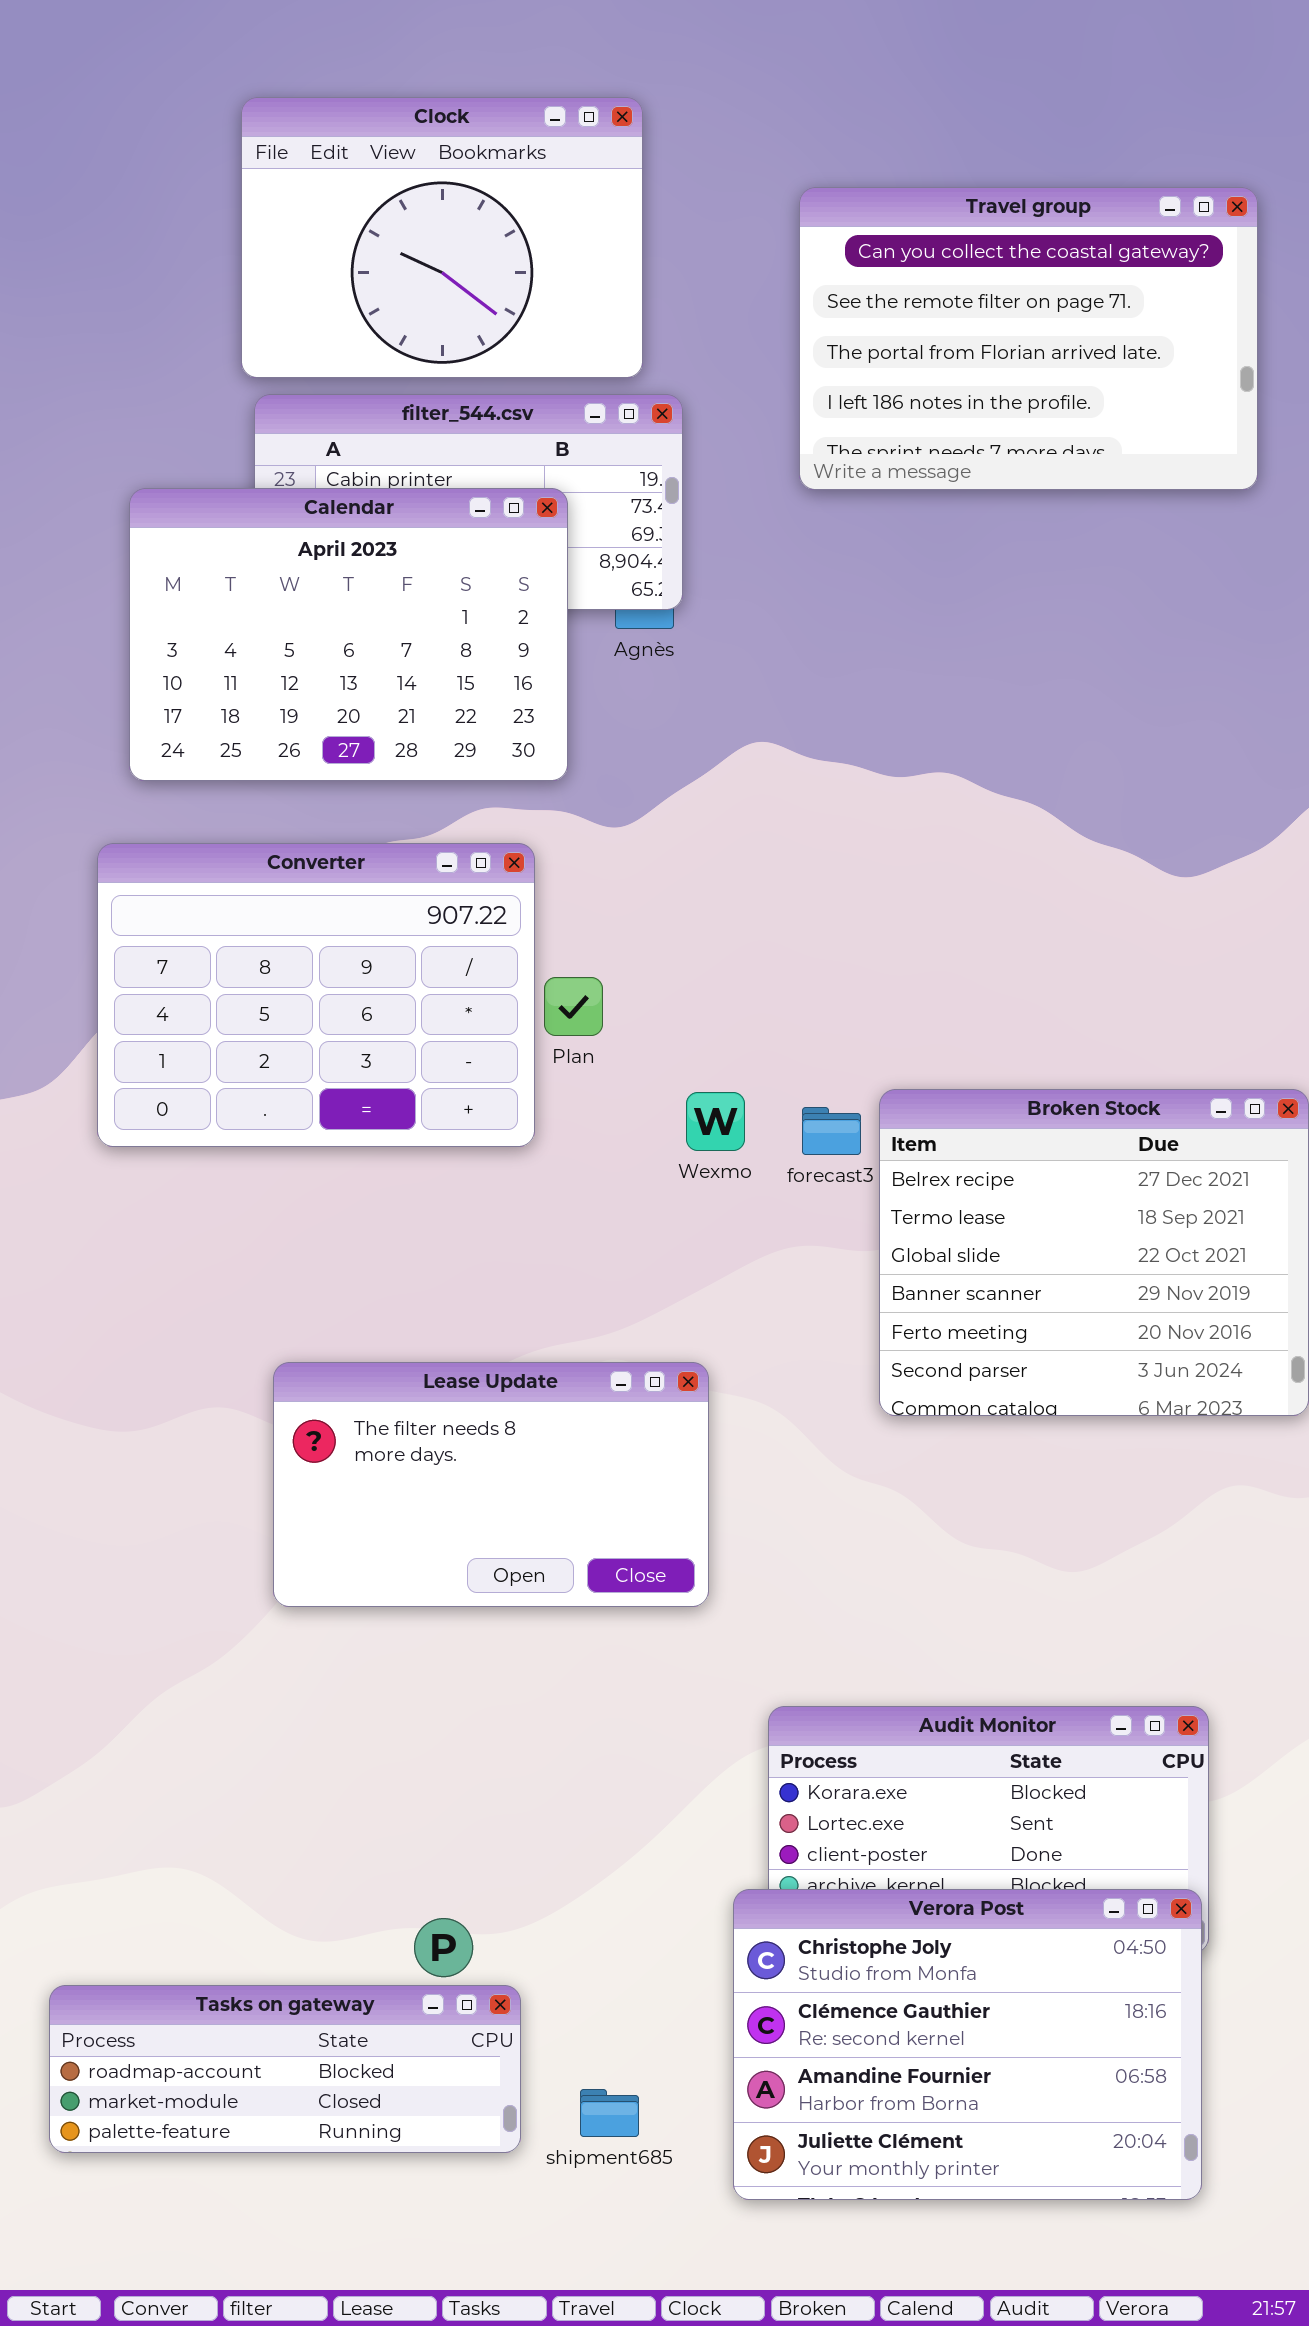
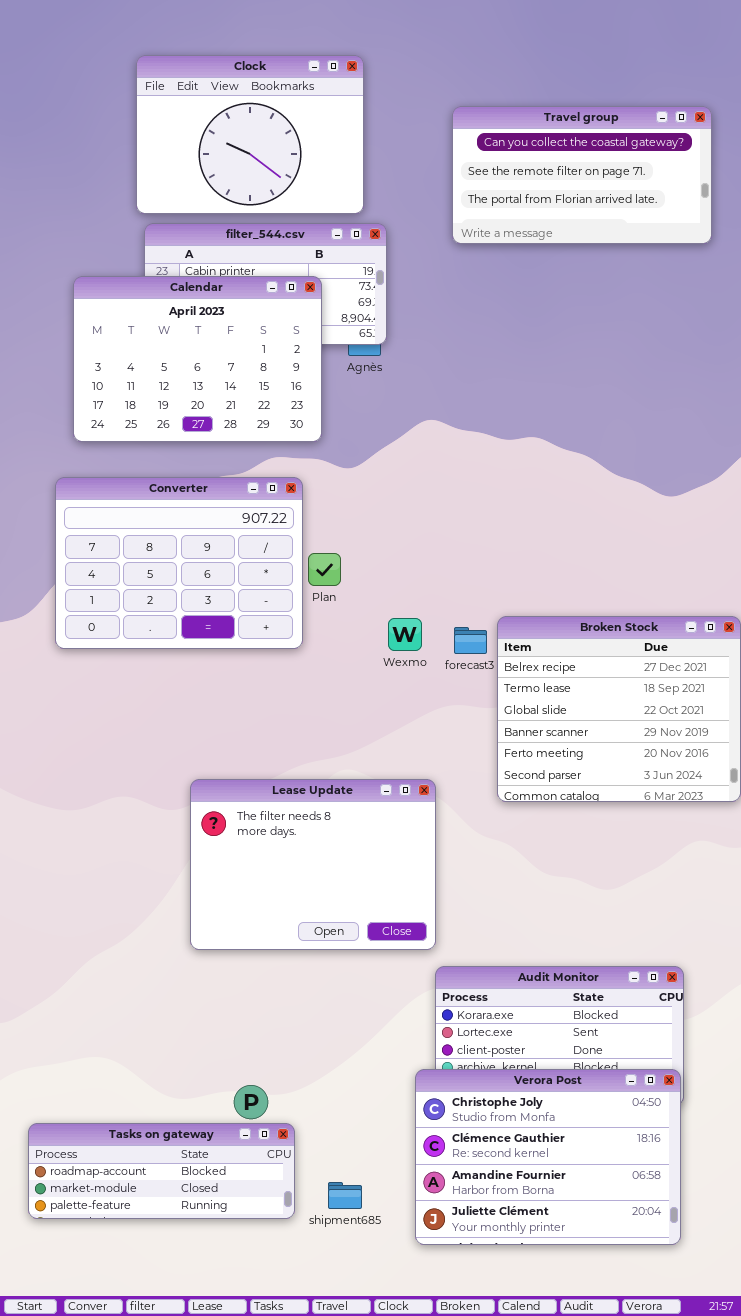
Travel group: [799,187,1258,490] -> [452,106,712,244], resized
Lease Update: [273,1362,709,1607] -> [190,779,436,950], moved, resized

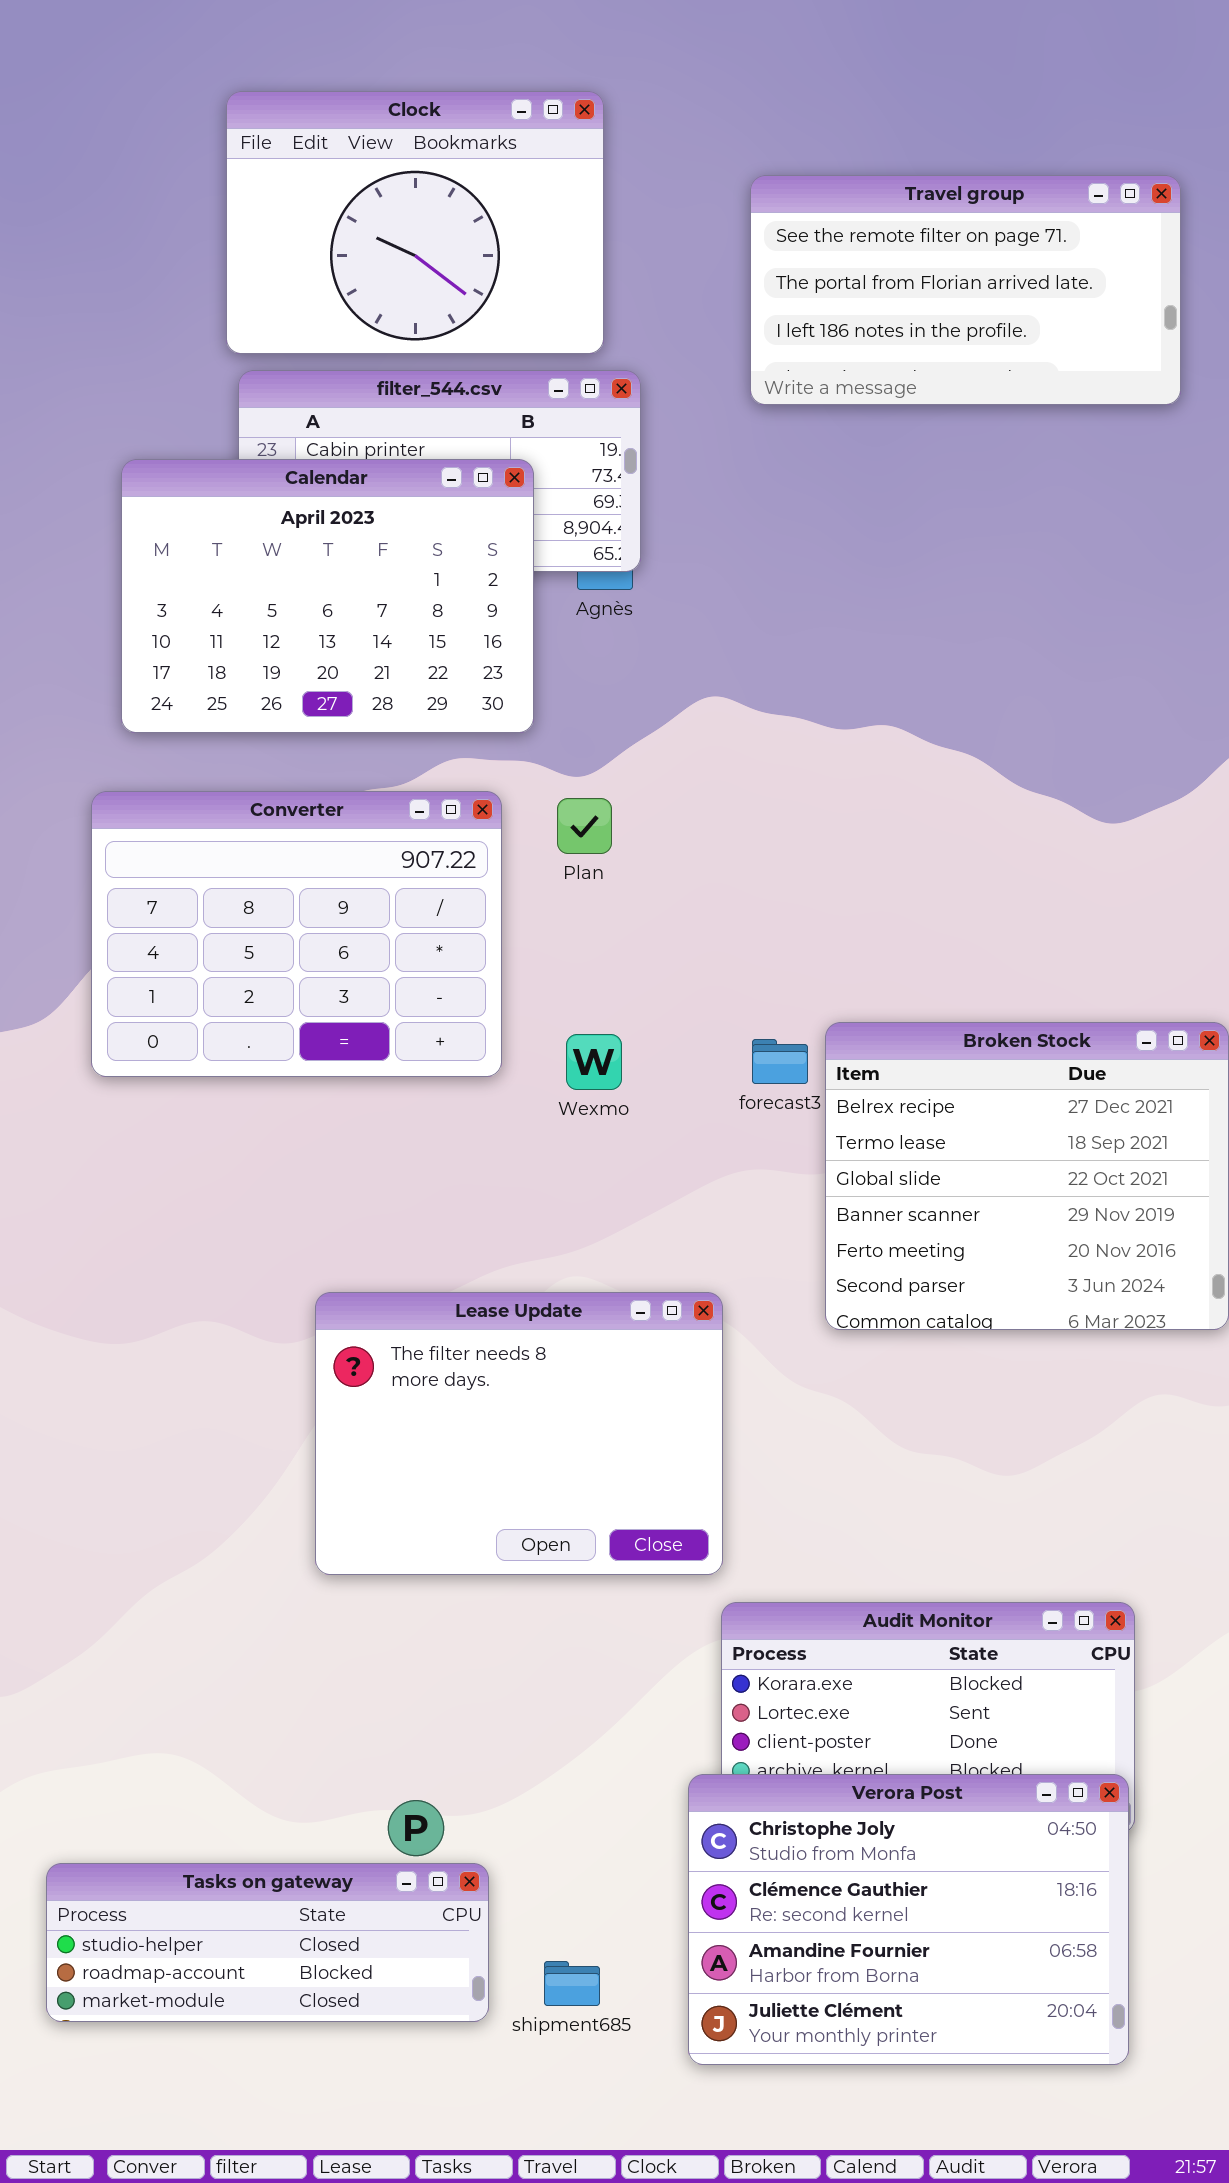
Travel group: [452,106,712,244] -> [750,175,1181,405], scrolled down 1 row
Plan: [308,553,341,586] -> [557,798,612,854], moved
Wexmo: [388,618,422,651] -> [566,1034,622,1090], moved
Tasks on gateway: [28,1123,295,1219] -> [46,1863,489,2022], scrolled up 1 row

